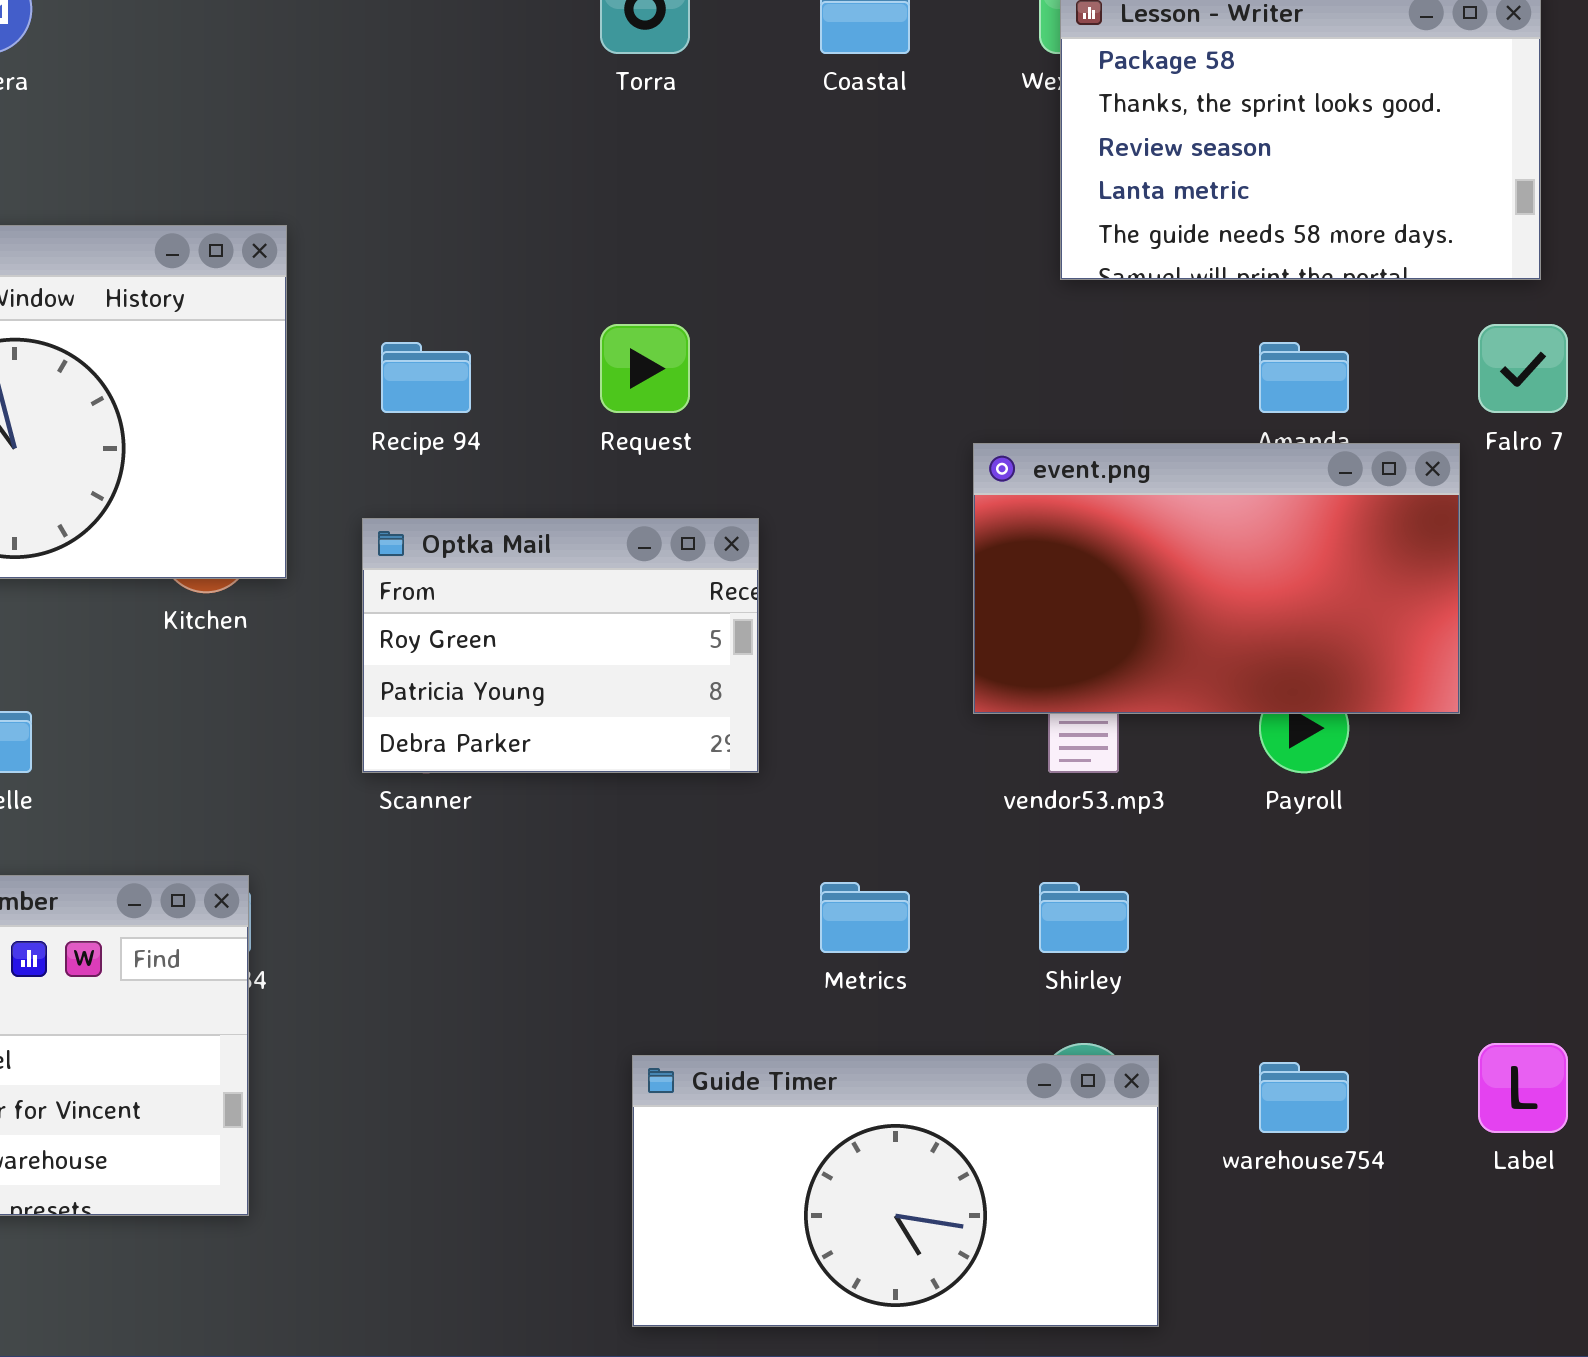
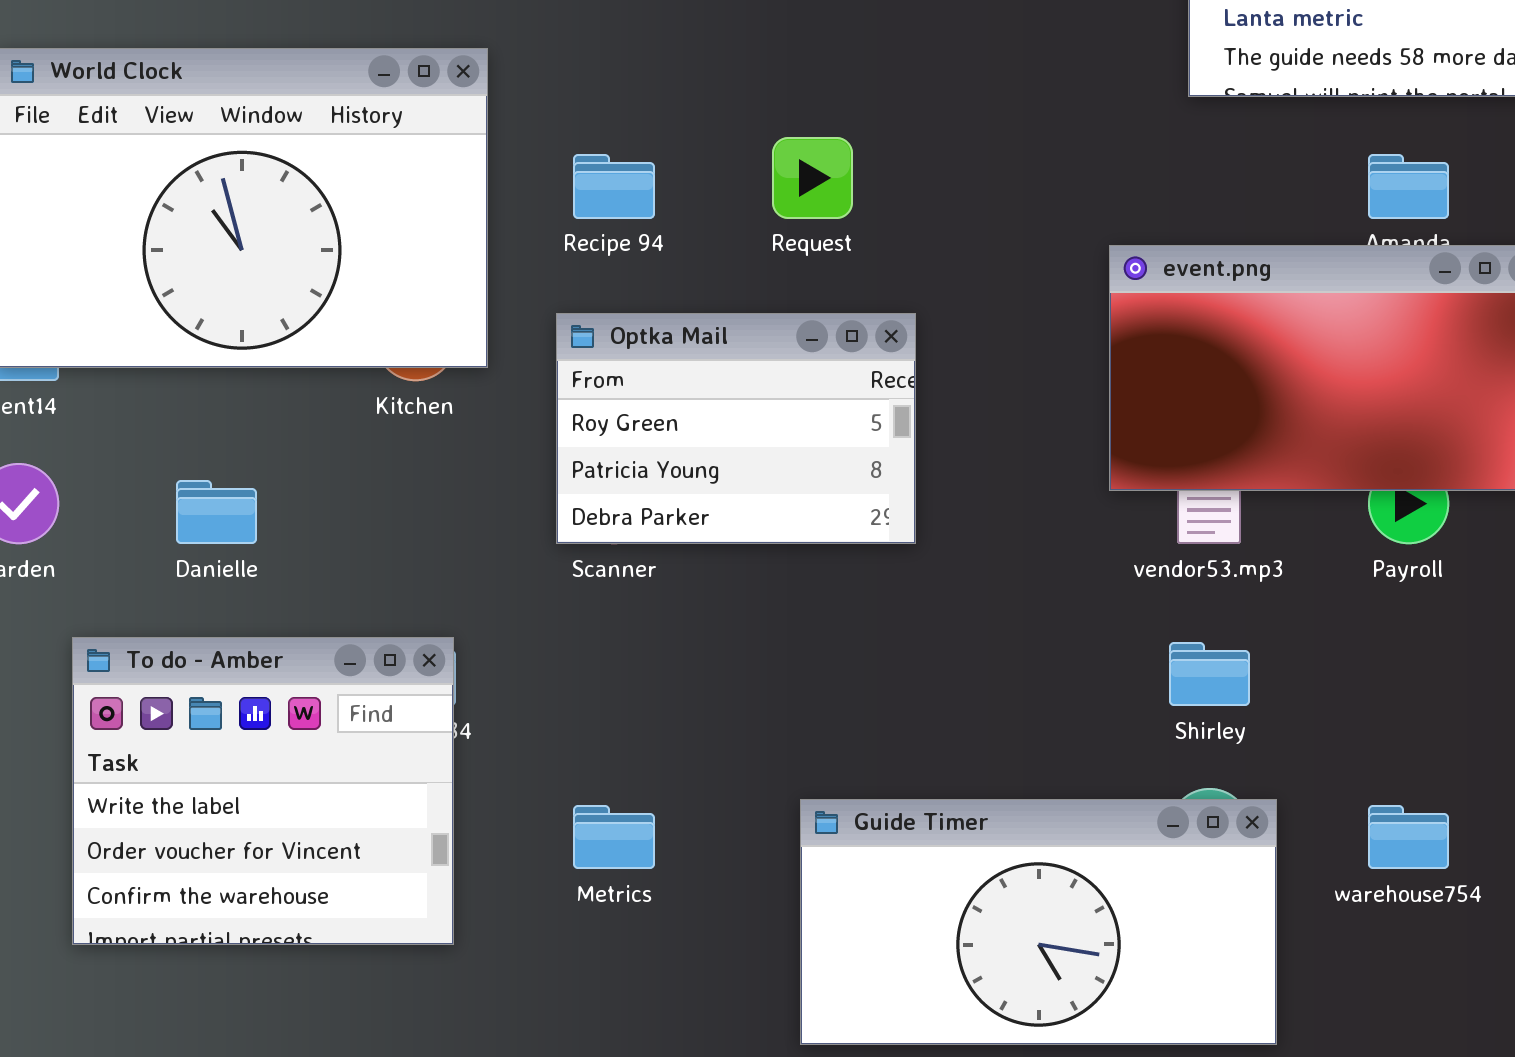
Metrics: [820,882,910,953] -> [573,805,655,869], moved

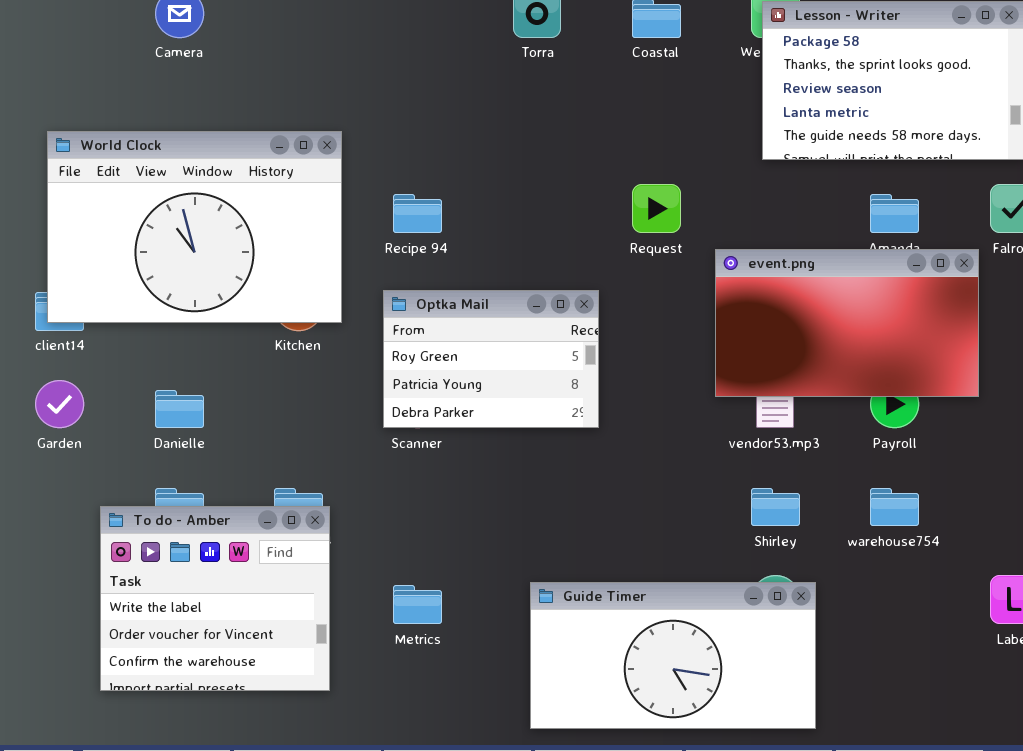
Request: [772,137,853,219] -> [632,184,681,233], moved
To do - Amber: [72,637,454,945] -> [100,506,330,691], moved
warehouse754: [1368,805,1449,869] -> [870,488,919,526], moved

